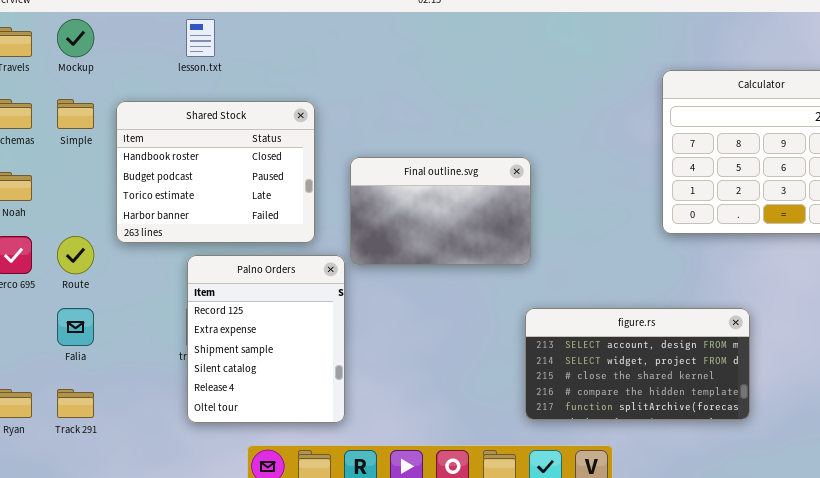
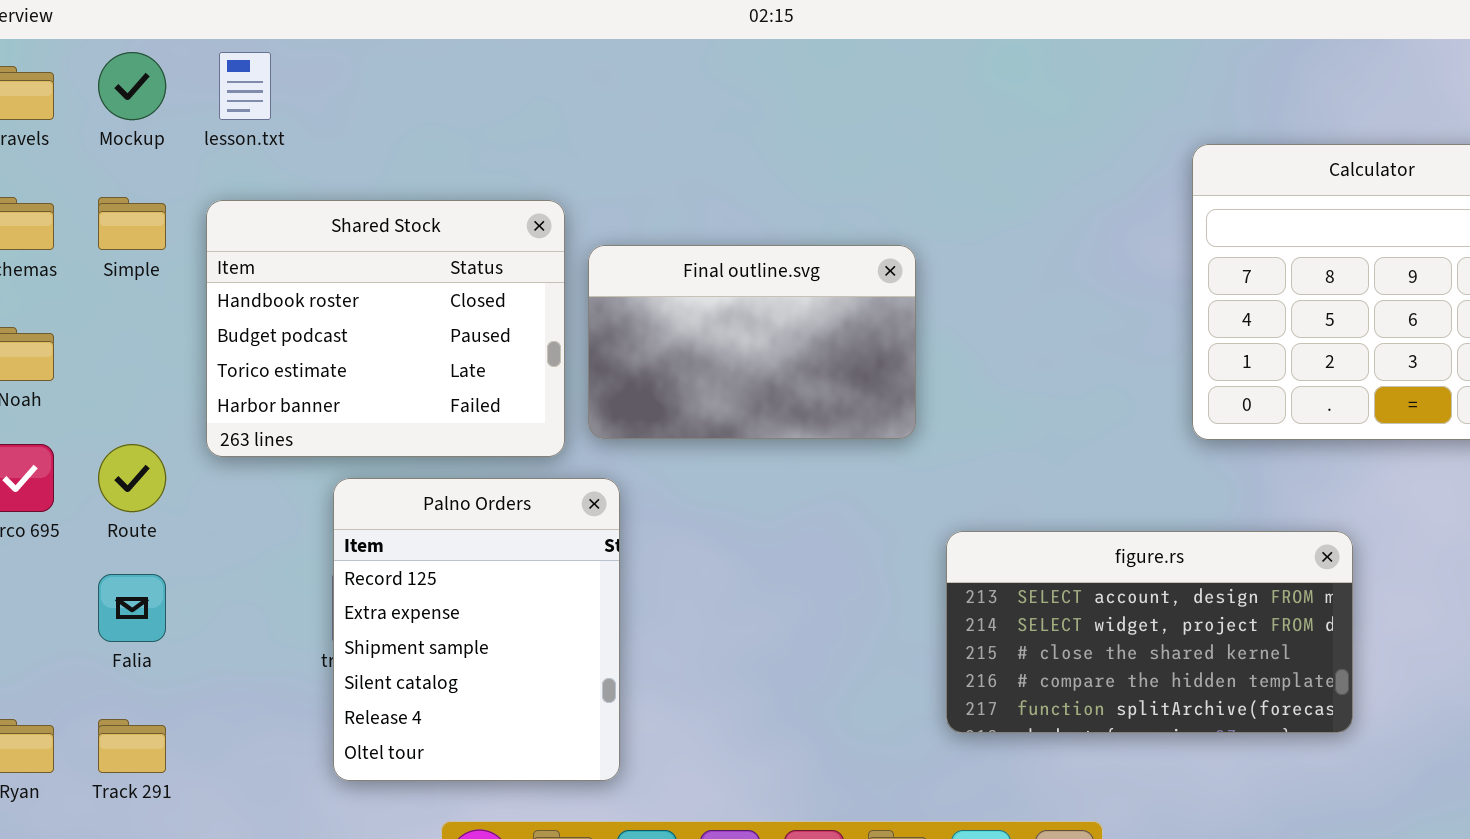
lesson.txt: [186,19,215,57] -> [219,52,271,120], moved
Final outline.svg: [350,157,531,265] -> [588,245,916,439], moved
figure.rs: [525,308,750,420] -> [946,531,1353,733], moved

